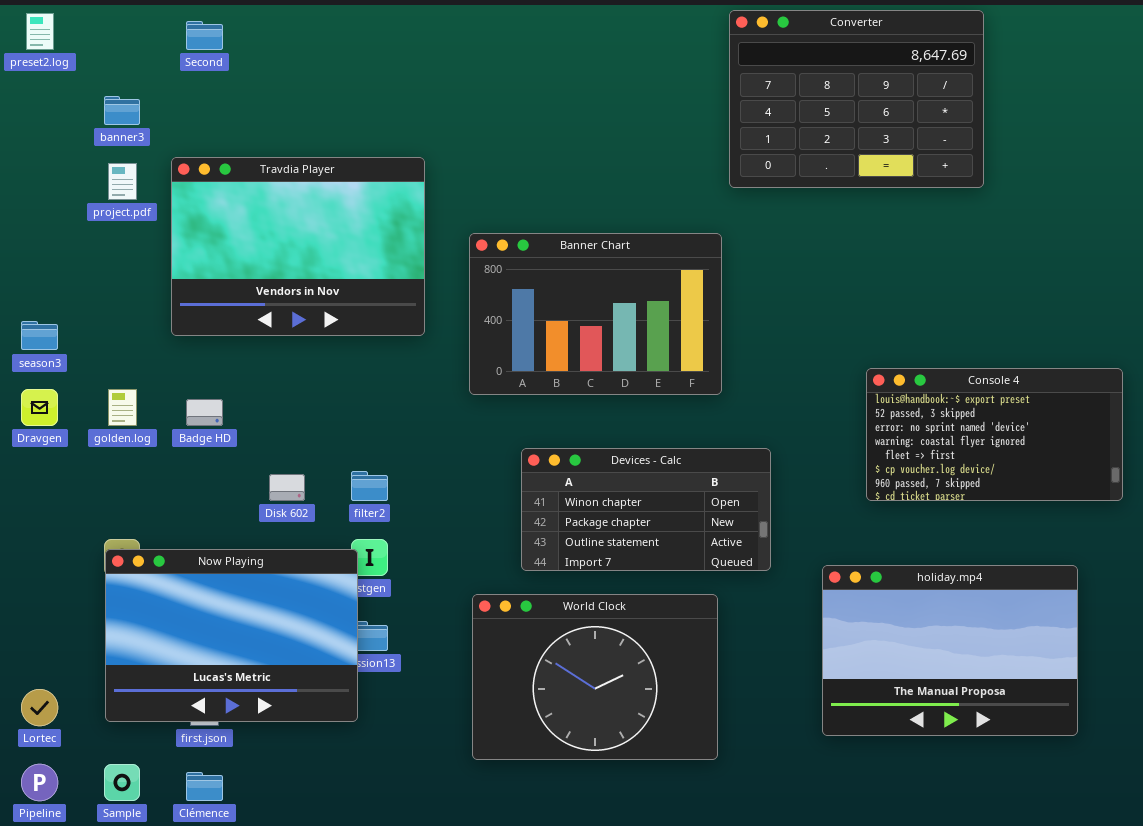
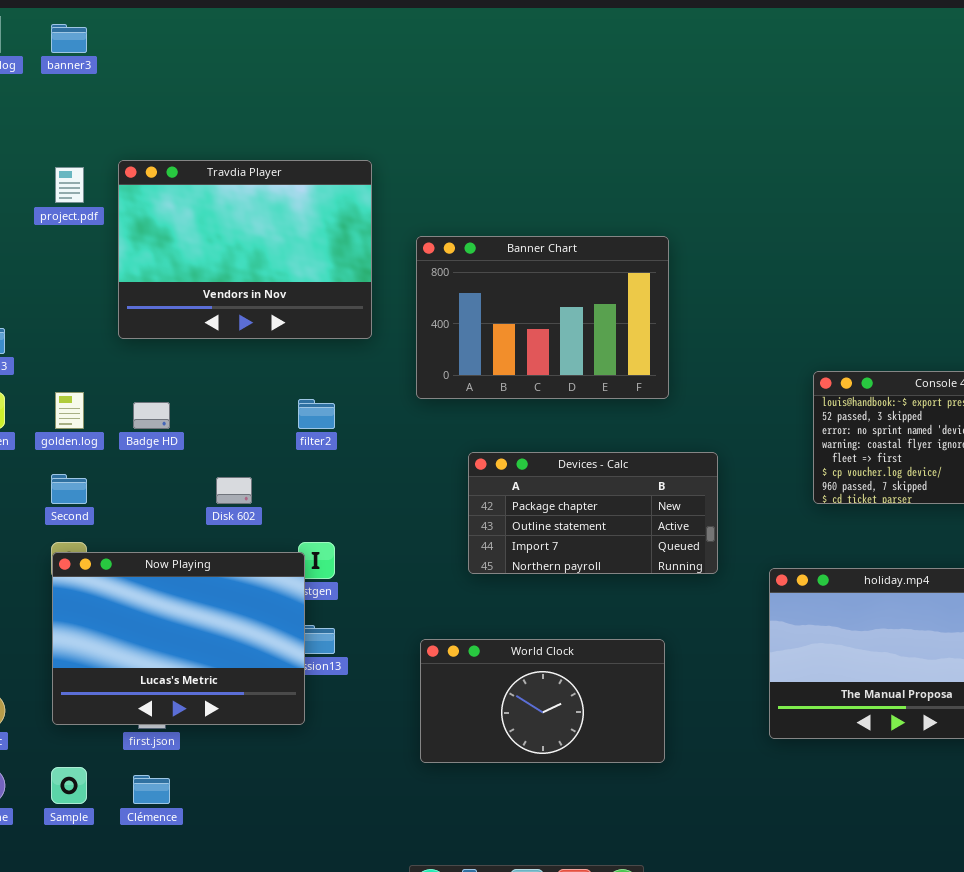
Converter: [729,10,984,188] -> none, closed
Second: [186,21,223,50] -> [51,474,87,504], moved
banner3: [104,96,140,125] -> [51,24,87,53], moved
Devices - Calc: [521,448,771,571] -> [468,452,718,574], scrolled down 1 row
filter2: [351,471,388,501] -> [298,399,335,429], moved
World Clock: [472,594,718,760] -> [420,639,665,763], resized

